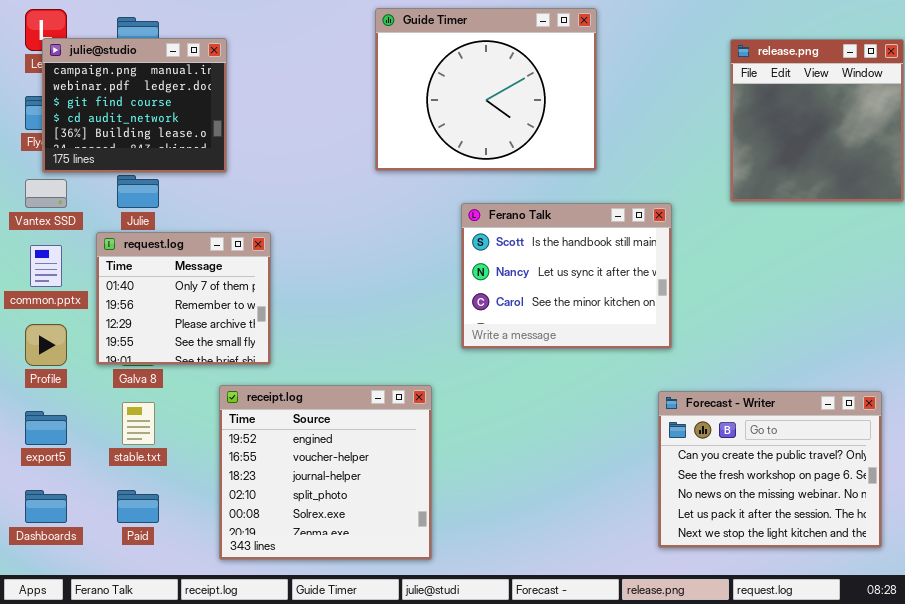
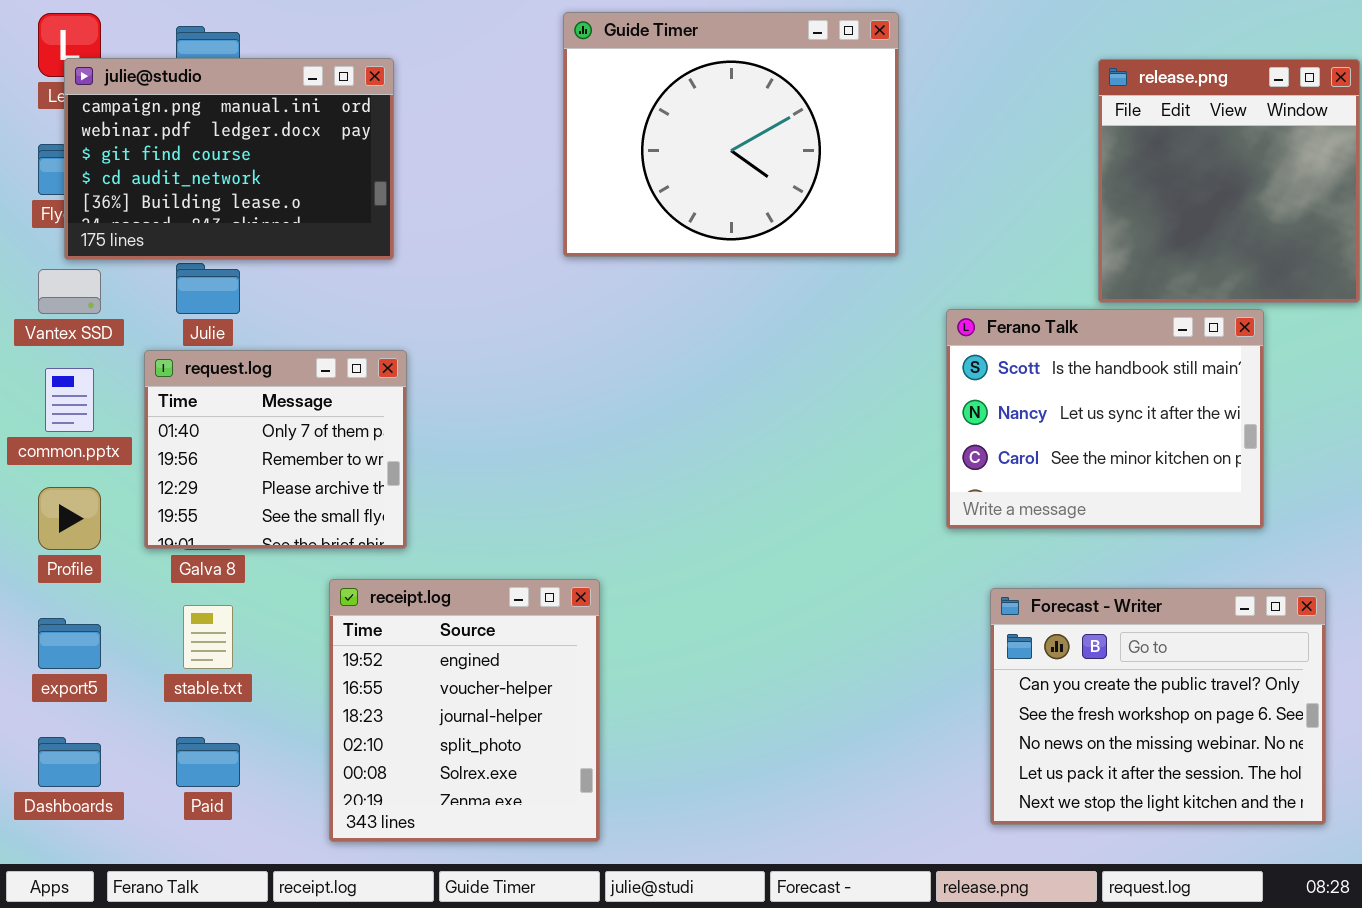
julie@studio: [42,38,227,173] -> [64,58,394,260], resized
Ferano Talk: [461,203,672,349] -> [946,309,1264,529], moved
receipt.log: [219,385,432,560] -> [329,579,600,842], resized

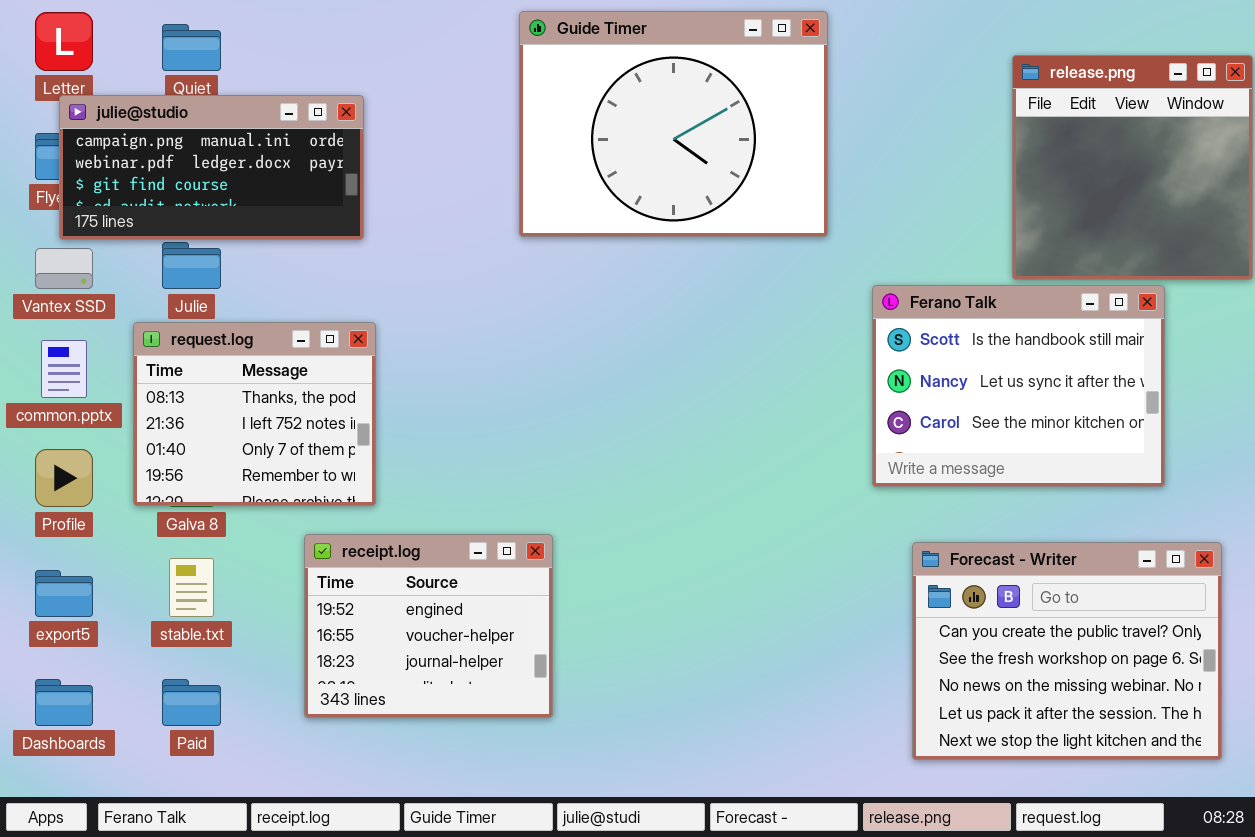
julie@studio: [64,58,394,260] -> [59,95,364,240], resized
request.log: [144,350,407,549] -> [133,322,376,506], scrolled up 2 rows
receipt.log: [329,579,600,842] -> [304,534,553,718], resized

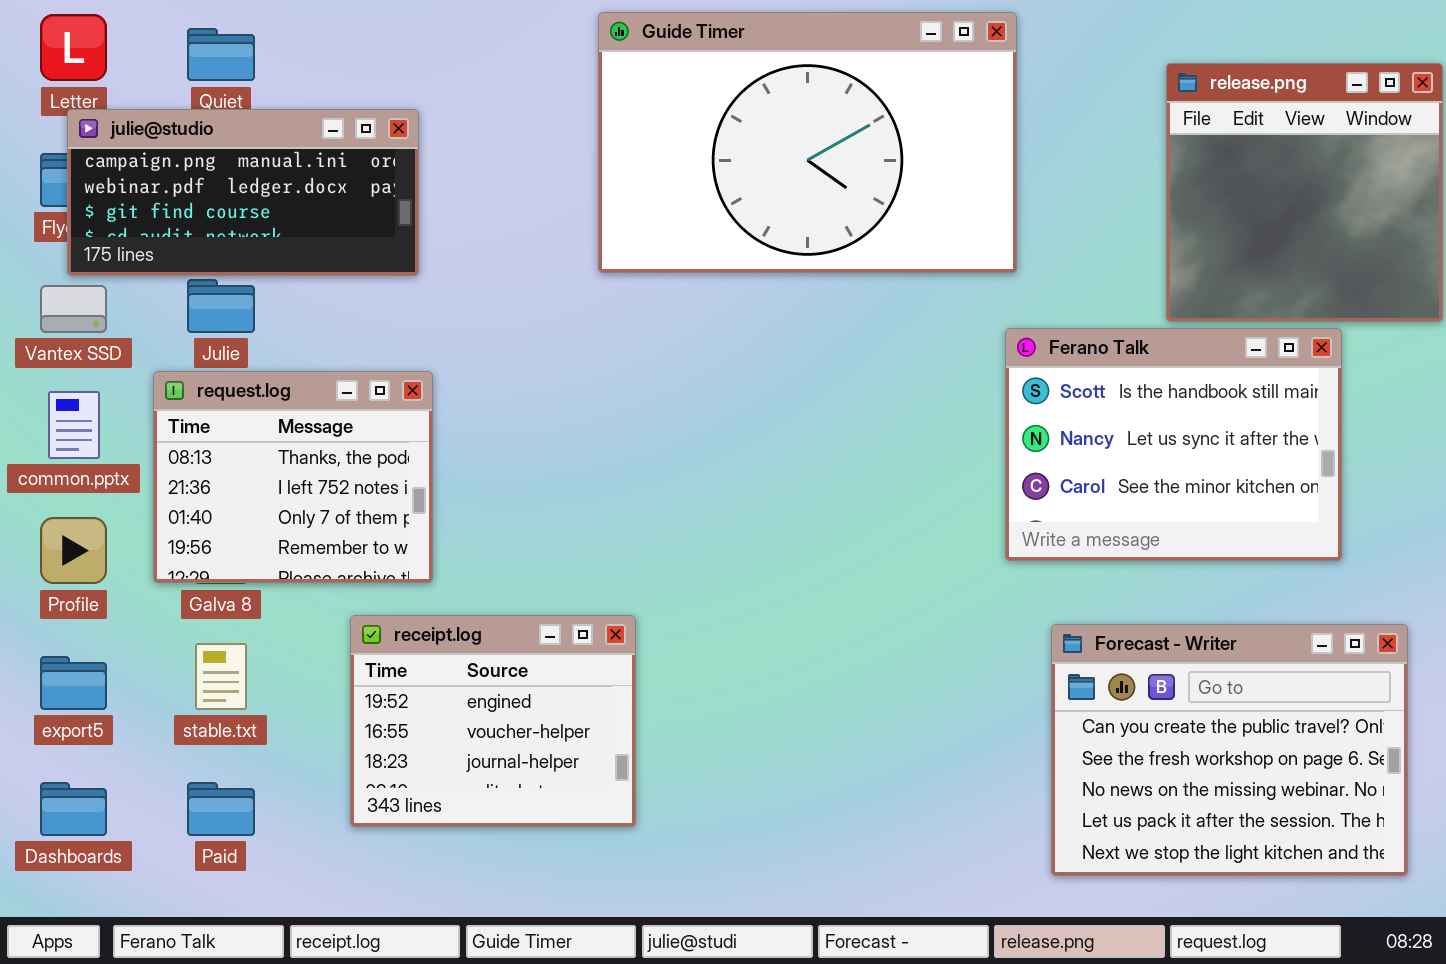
Guide Timer: [519,11,828,237] -> [598,12,1017,273], resized

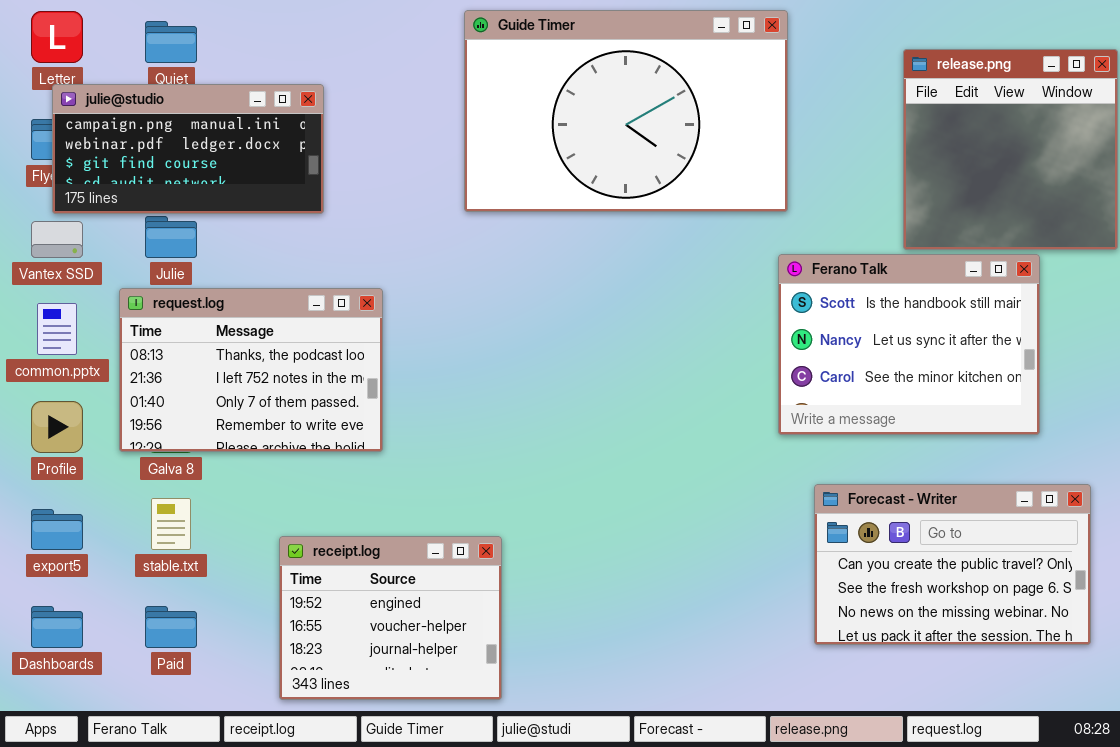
request.log: [153,371,433,583] -> [119,288,383,452], resized
receipt.log: [350,615,636,827] -> [279,536,502,700], moved
Forecast - Writer: [1051,624,1408,876] -> [814,484,1091,645], resized

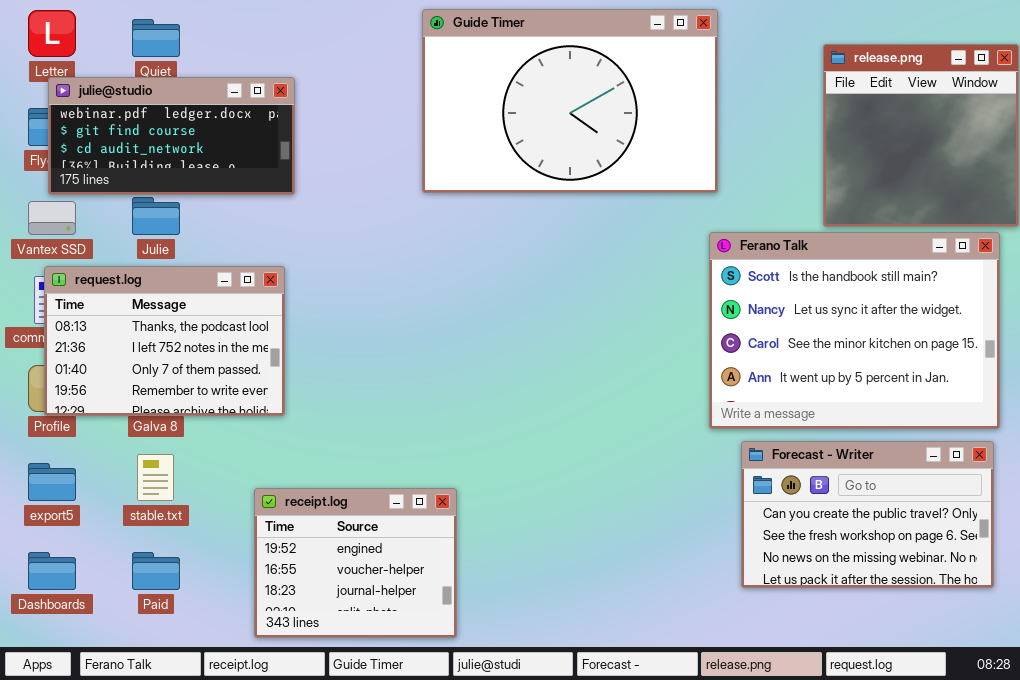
julie@studio: [52,84,324,214] -> [48,77,295,195], scrolled down 1 row
Ferano Talk: [778,254,1040,435] -> [709,232,1000,429], resized
request.log: [119,288,383,452] -> [44,266,285,416], moved

